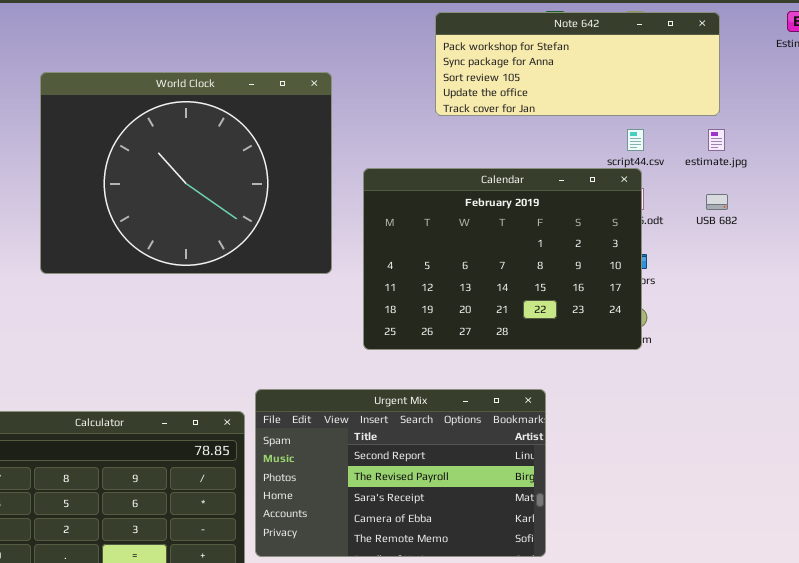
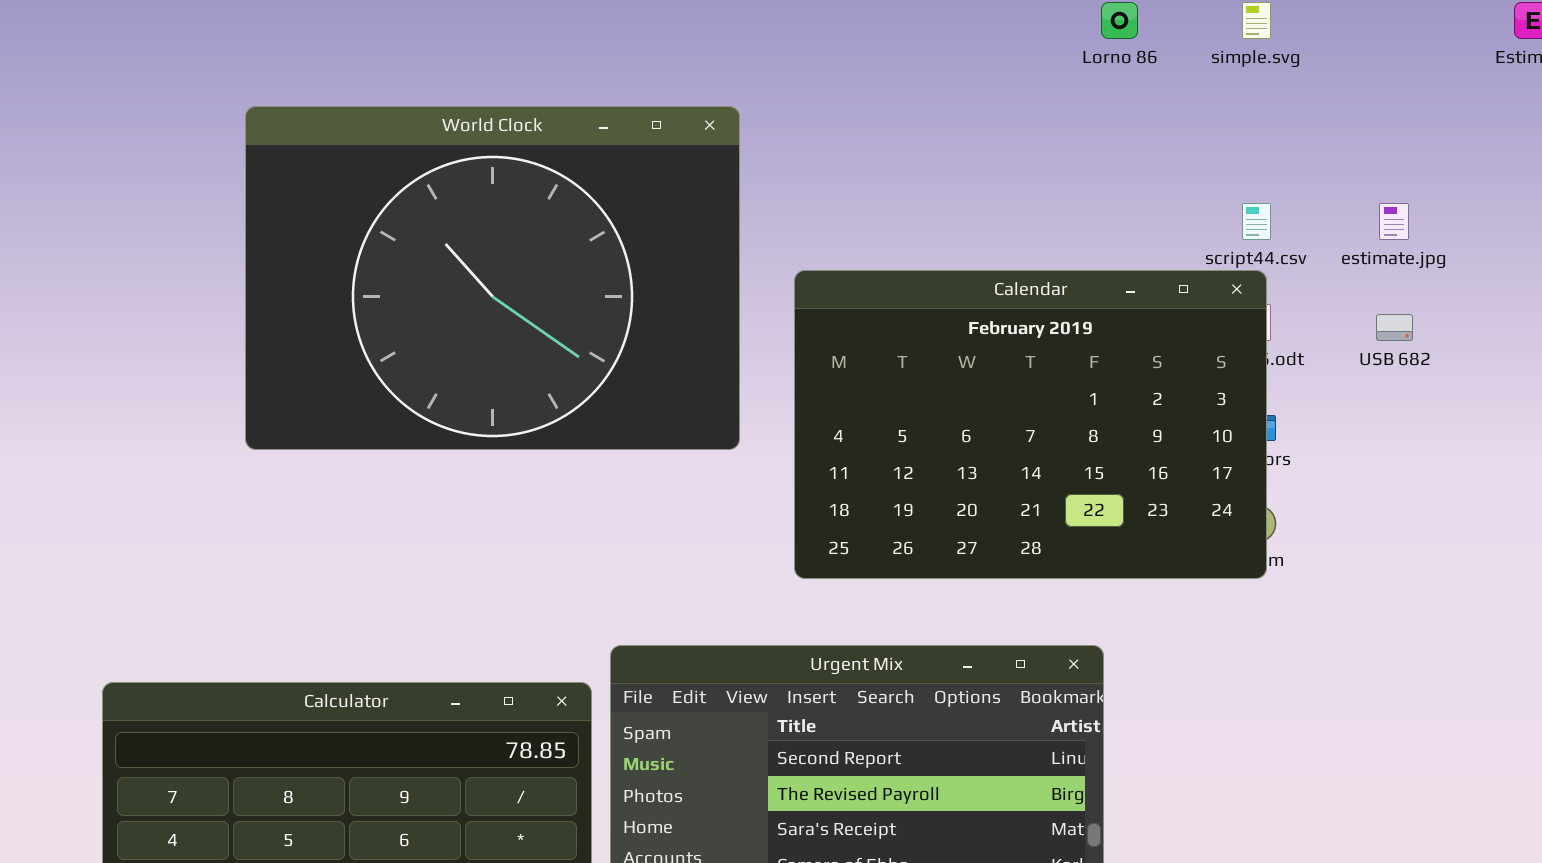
Note 642: [435,12,720,116] -> none, closed

